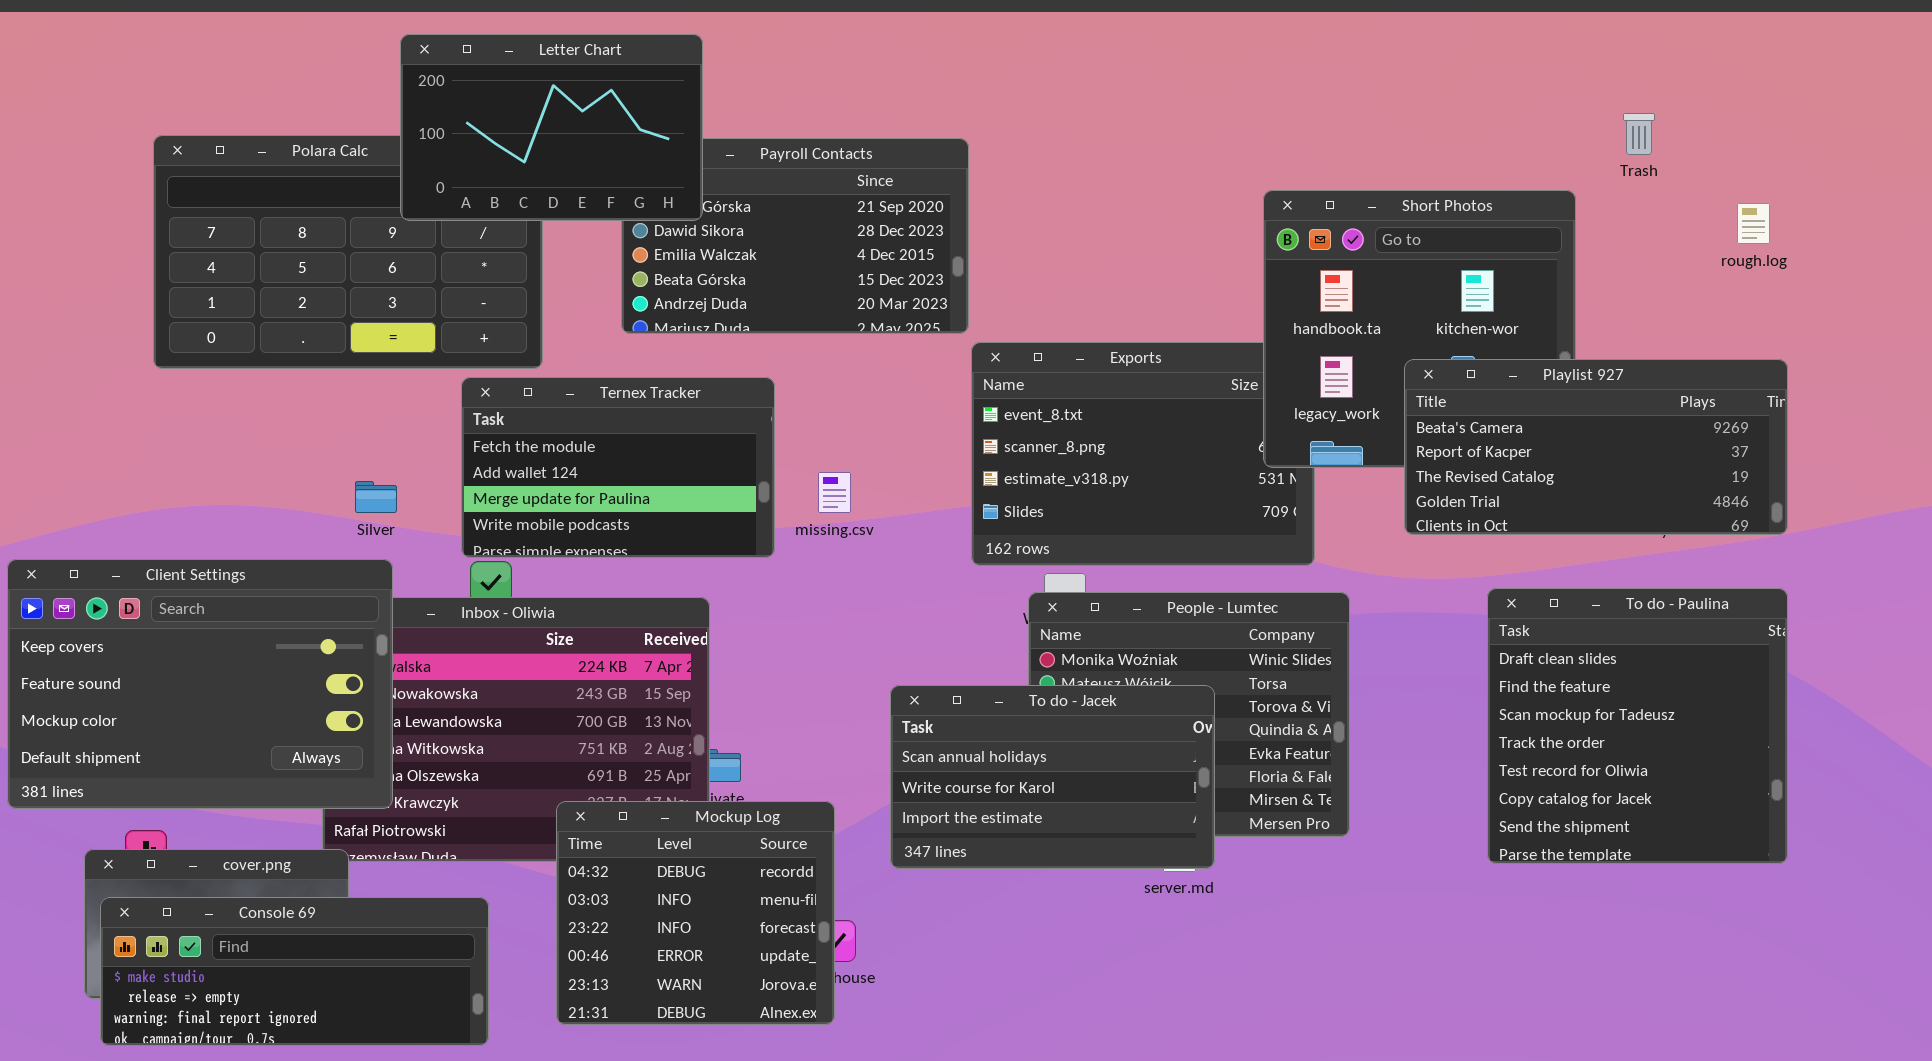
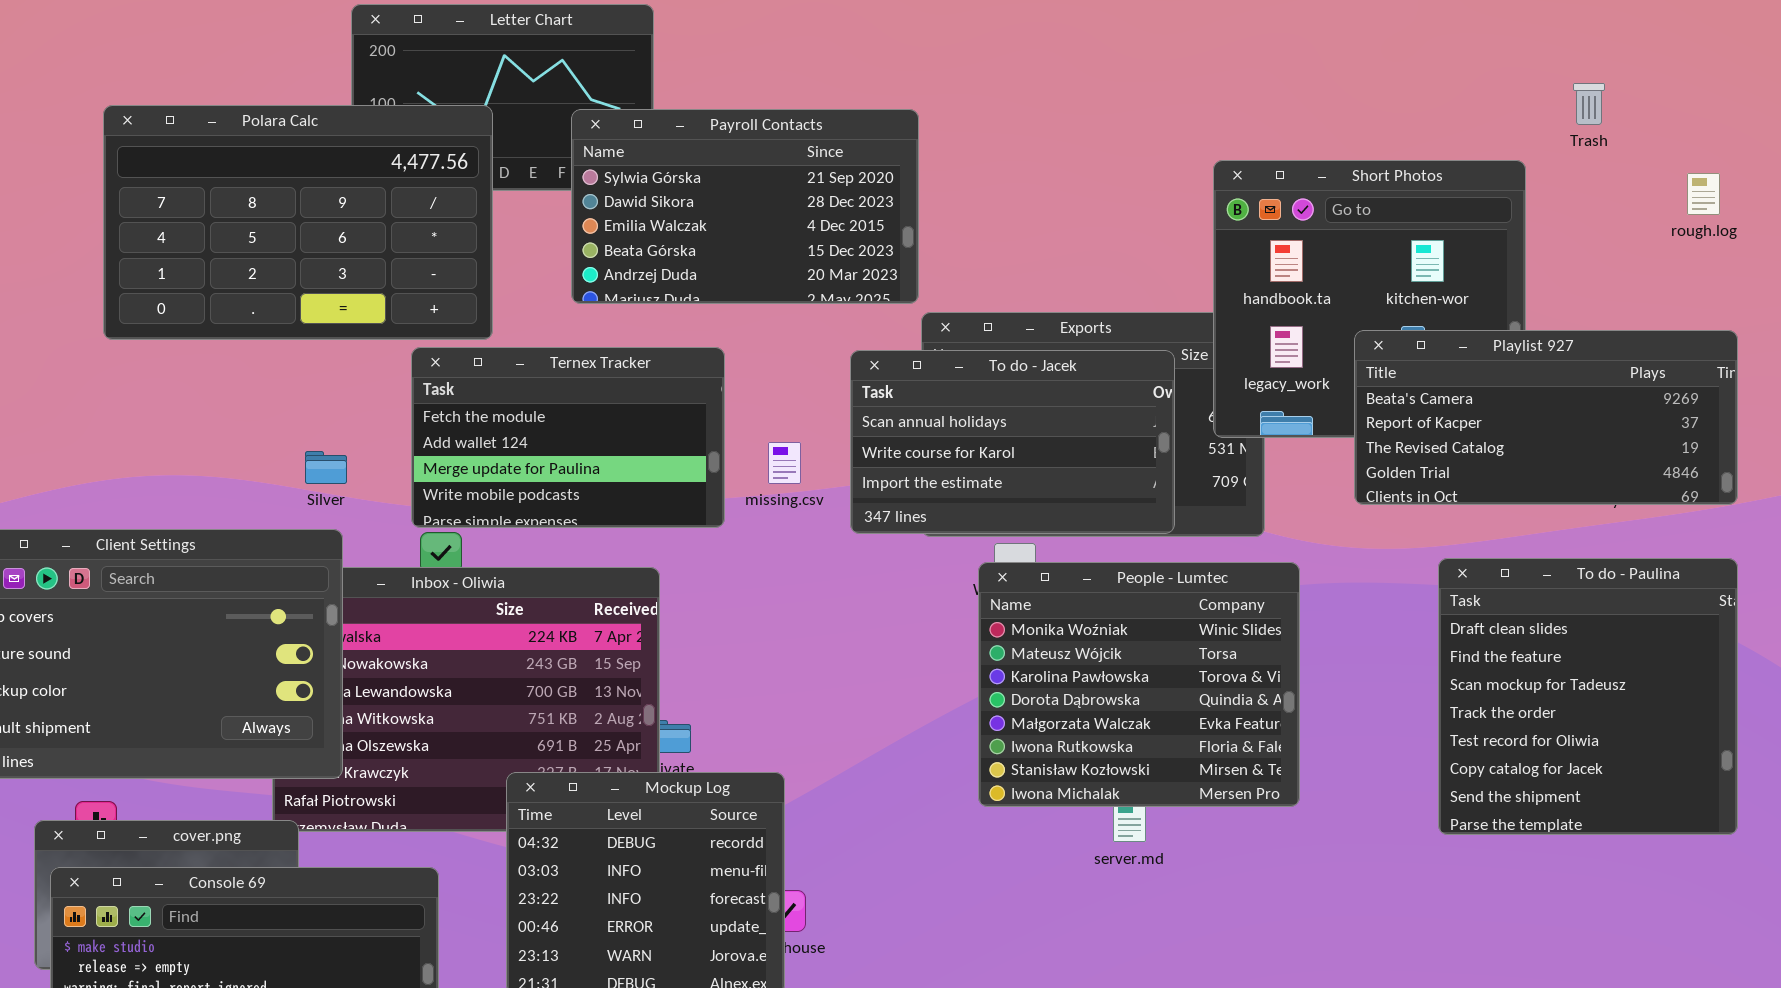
Polara Calc: [153,135,543,369] -> [103,105,493,340], raised
Payroll Contacts: [621,138,969,334] -> [571,109,919,304], raised
To do - Jacek: [890,685,1215,869] -> [850,350,1175,534], moved

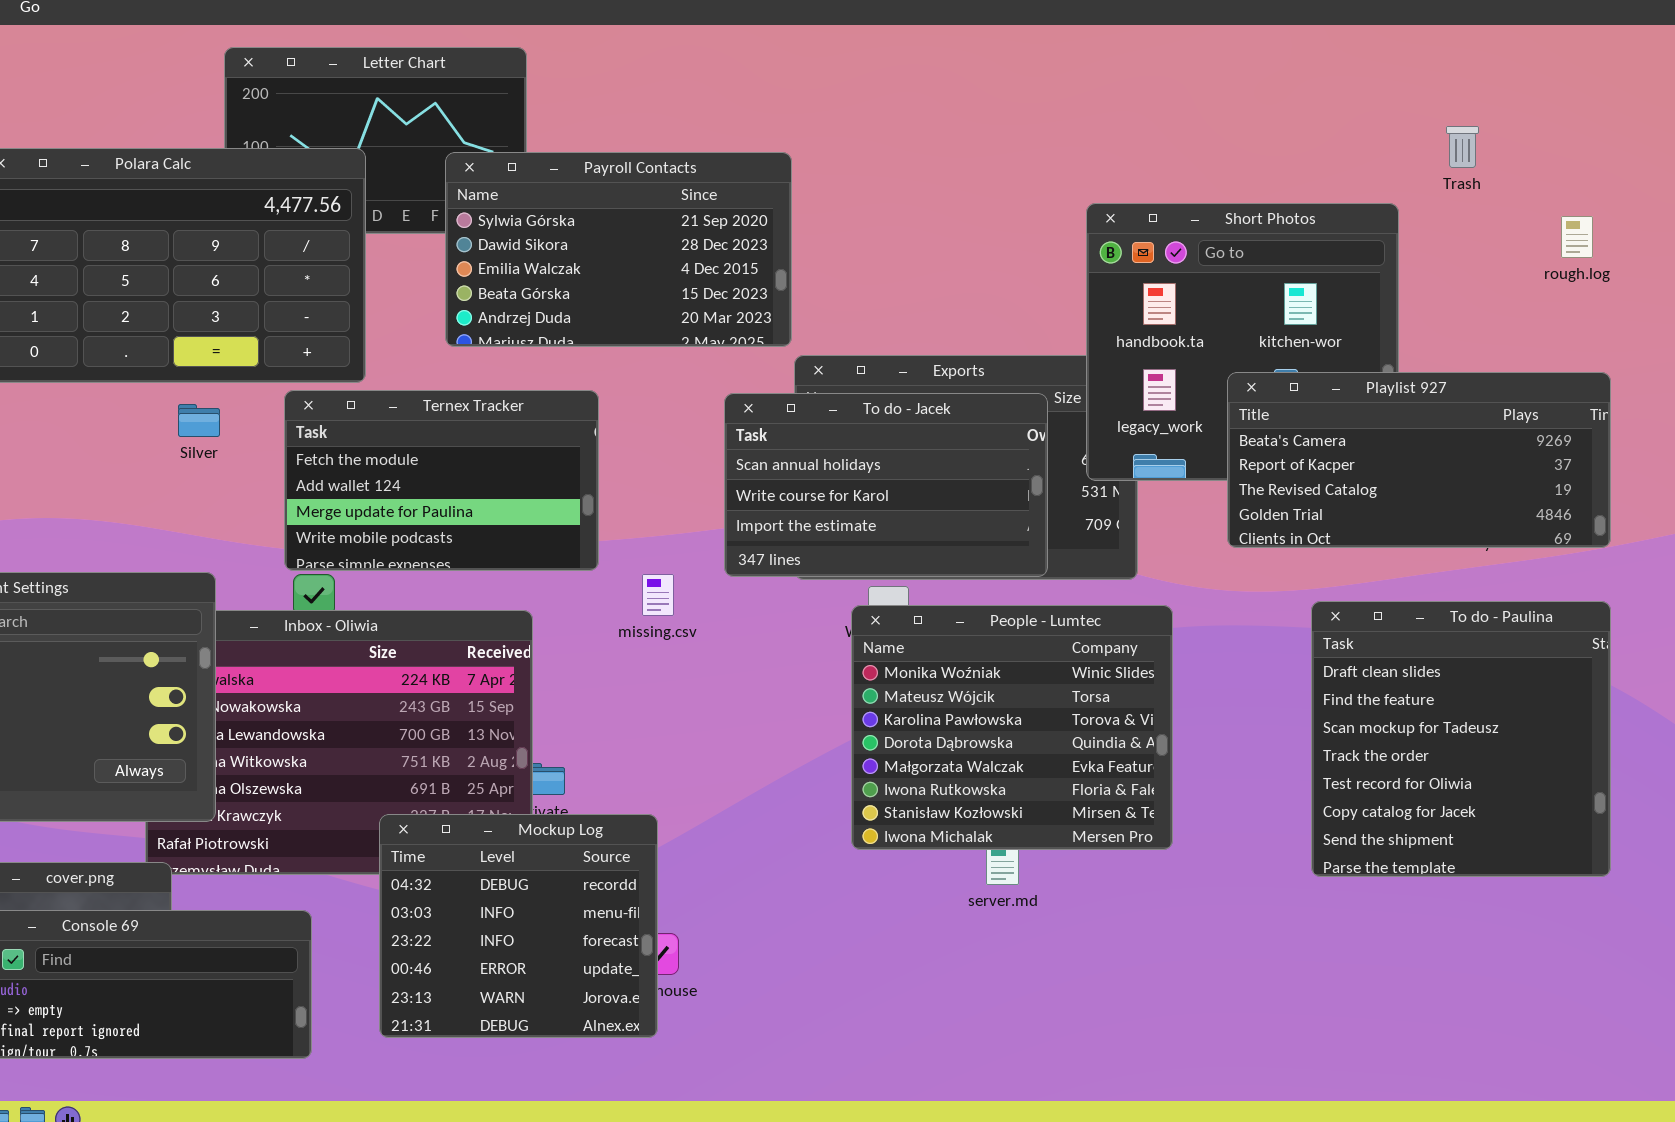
missing.csv: [768,442,801,484] -> [642,574,674,616], moved
Silver: [305,451,347,484] -> [178,404,220,437], moved

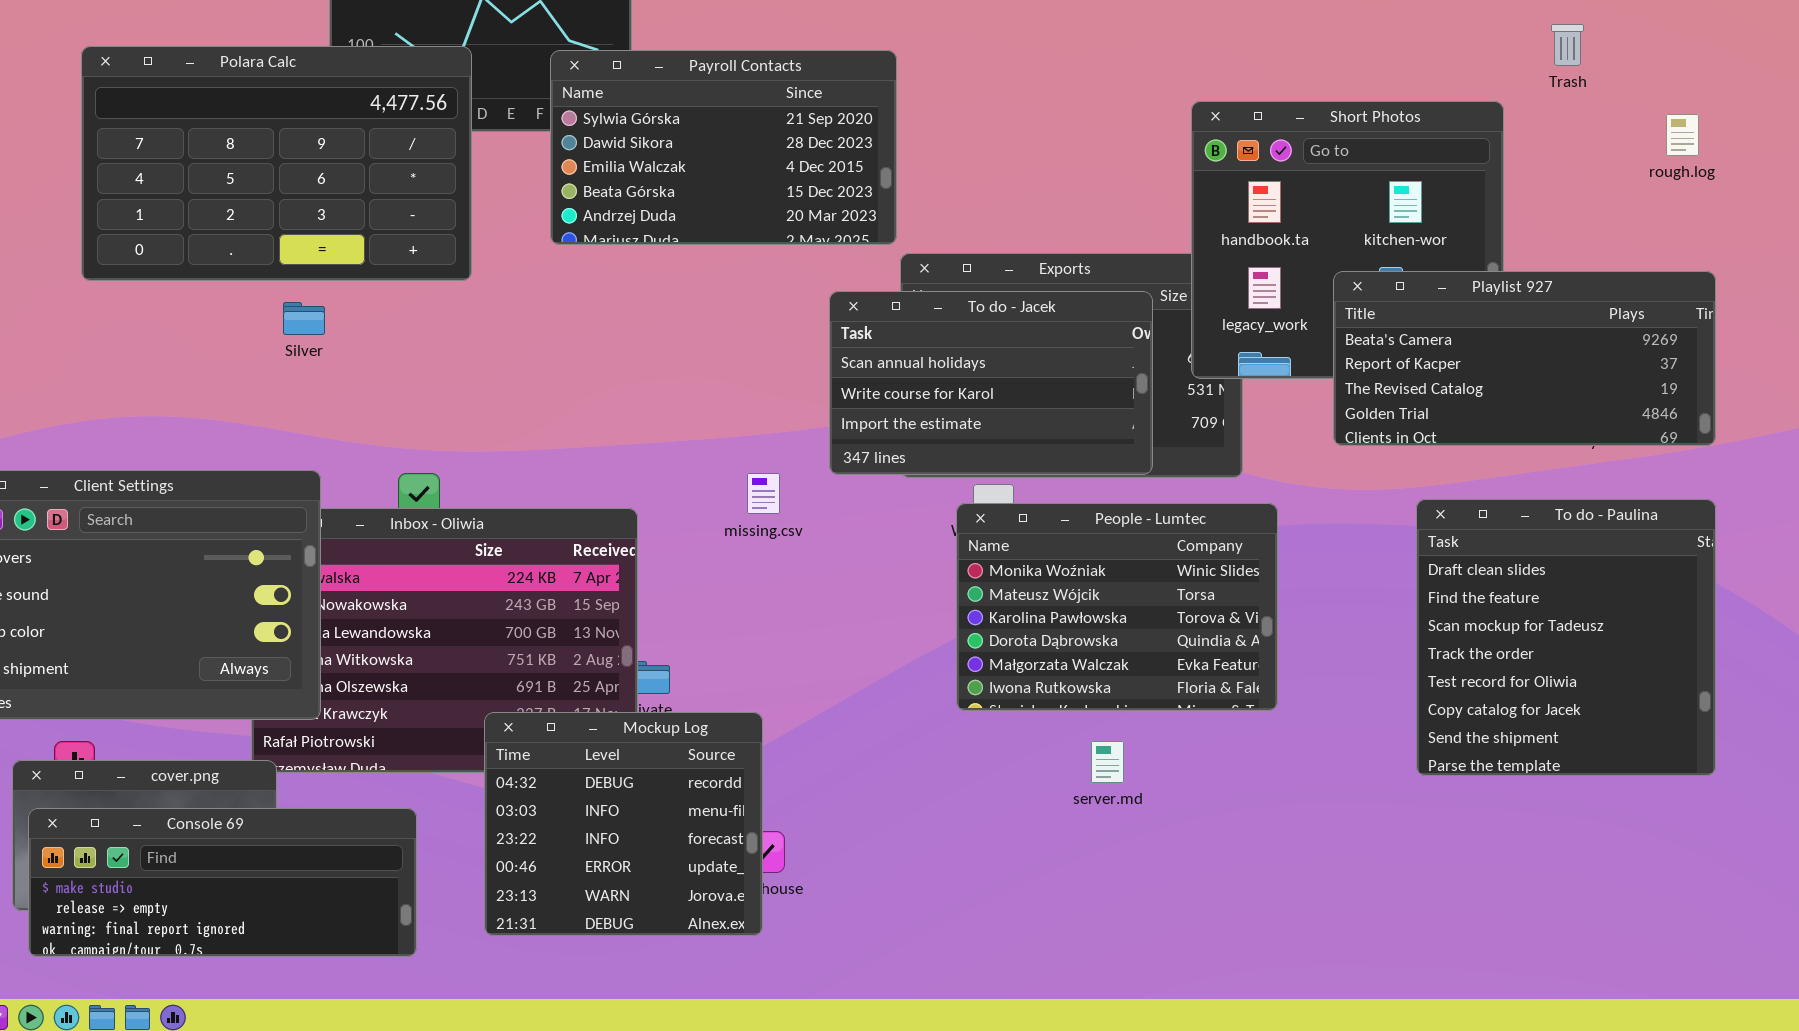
Ternex Tracker: [284,390,599,571] -> none, closed
People - Lumtec: [851,605,1173,850] -> [956,503,1278,711], resized

